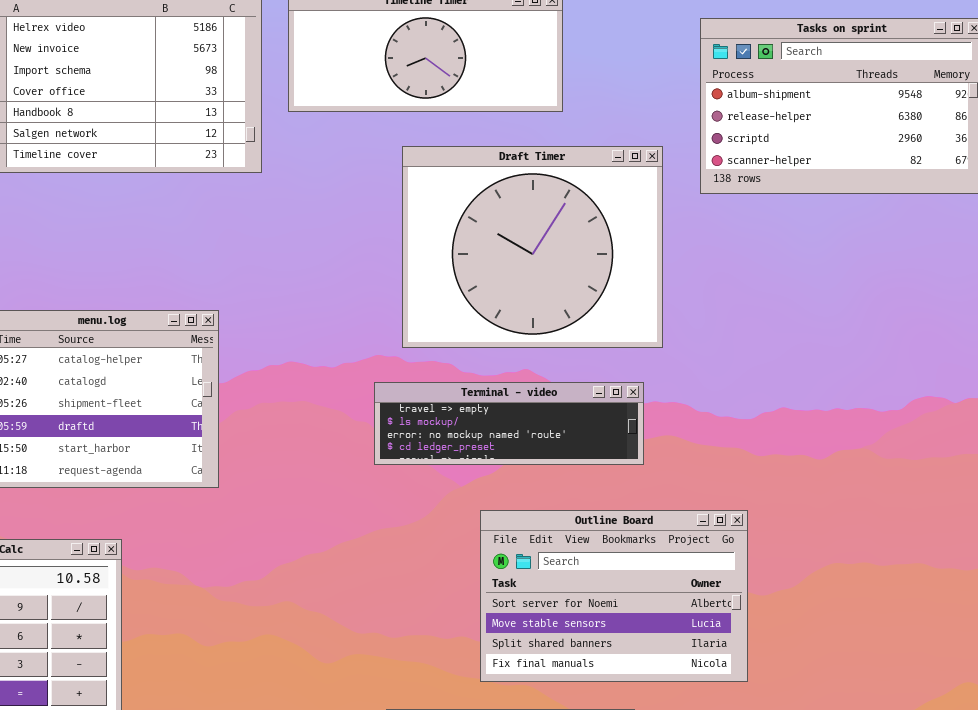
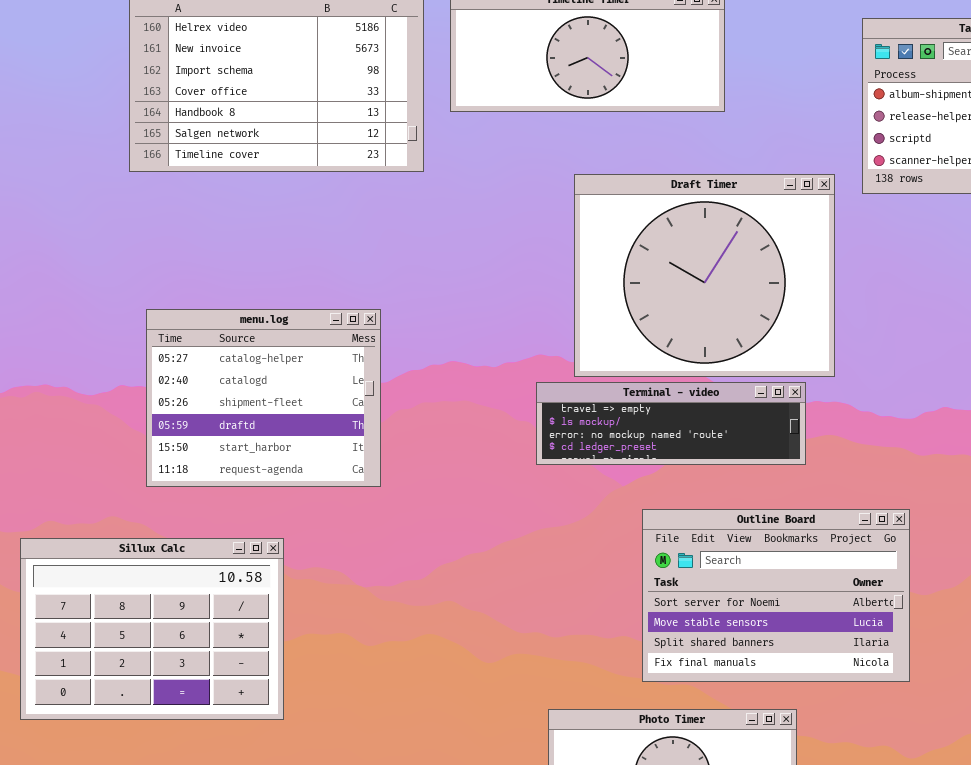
Draft Timer: [402,146,663,348] -> [574,174,835,377], moved

